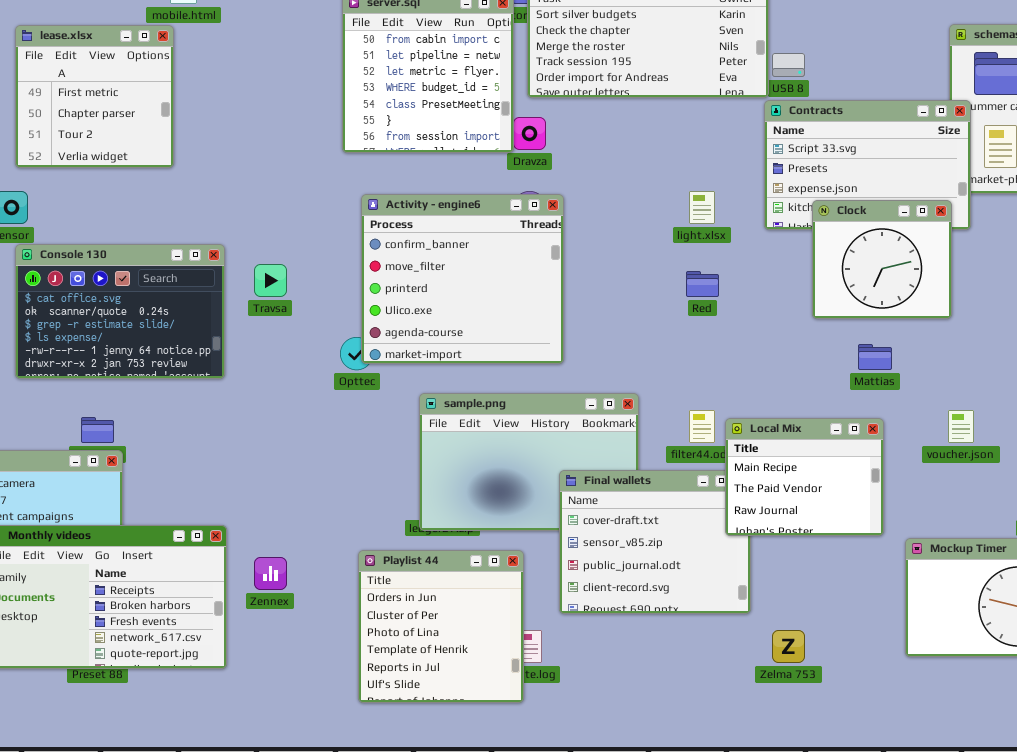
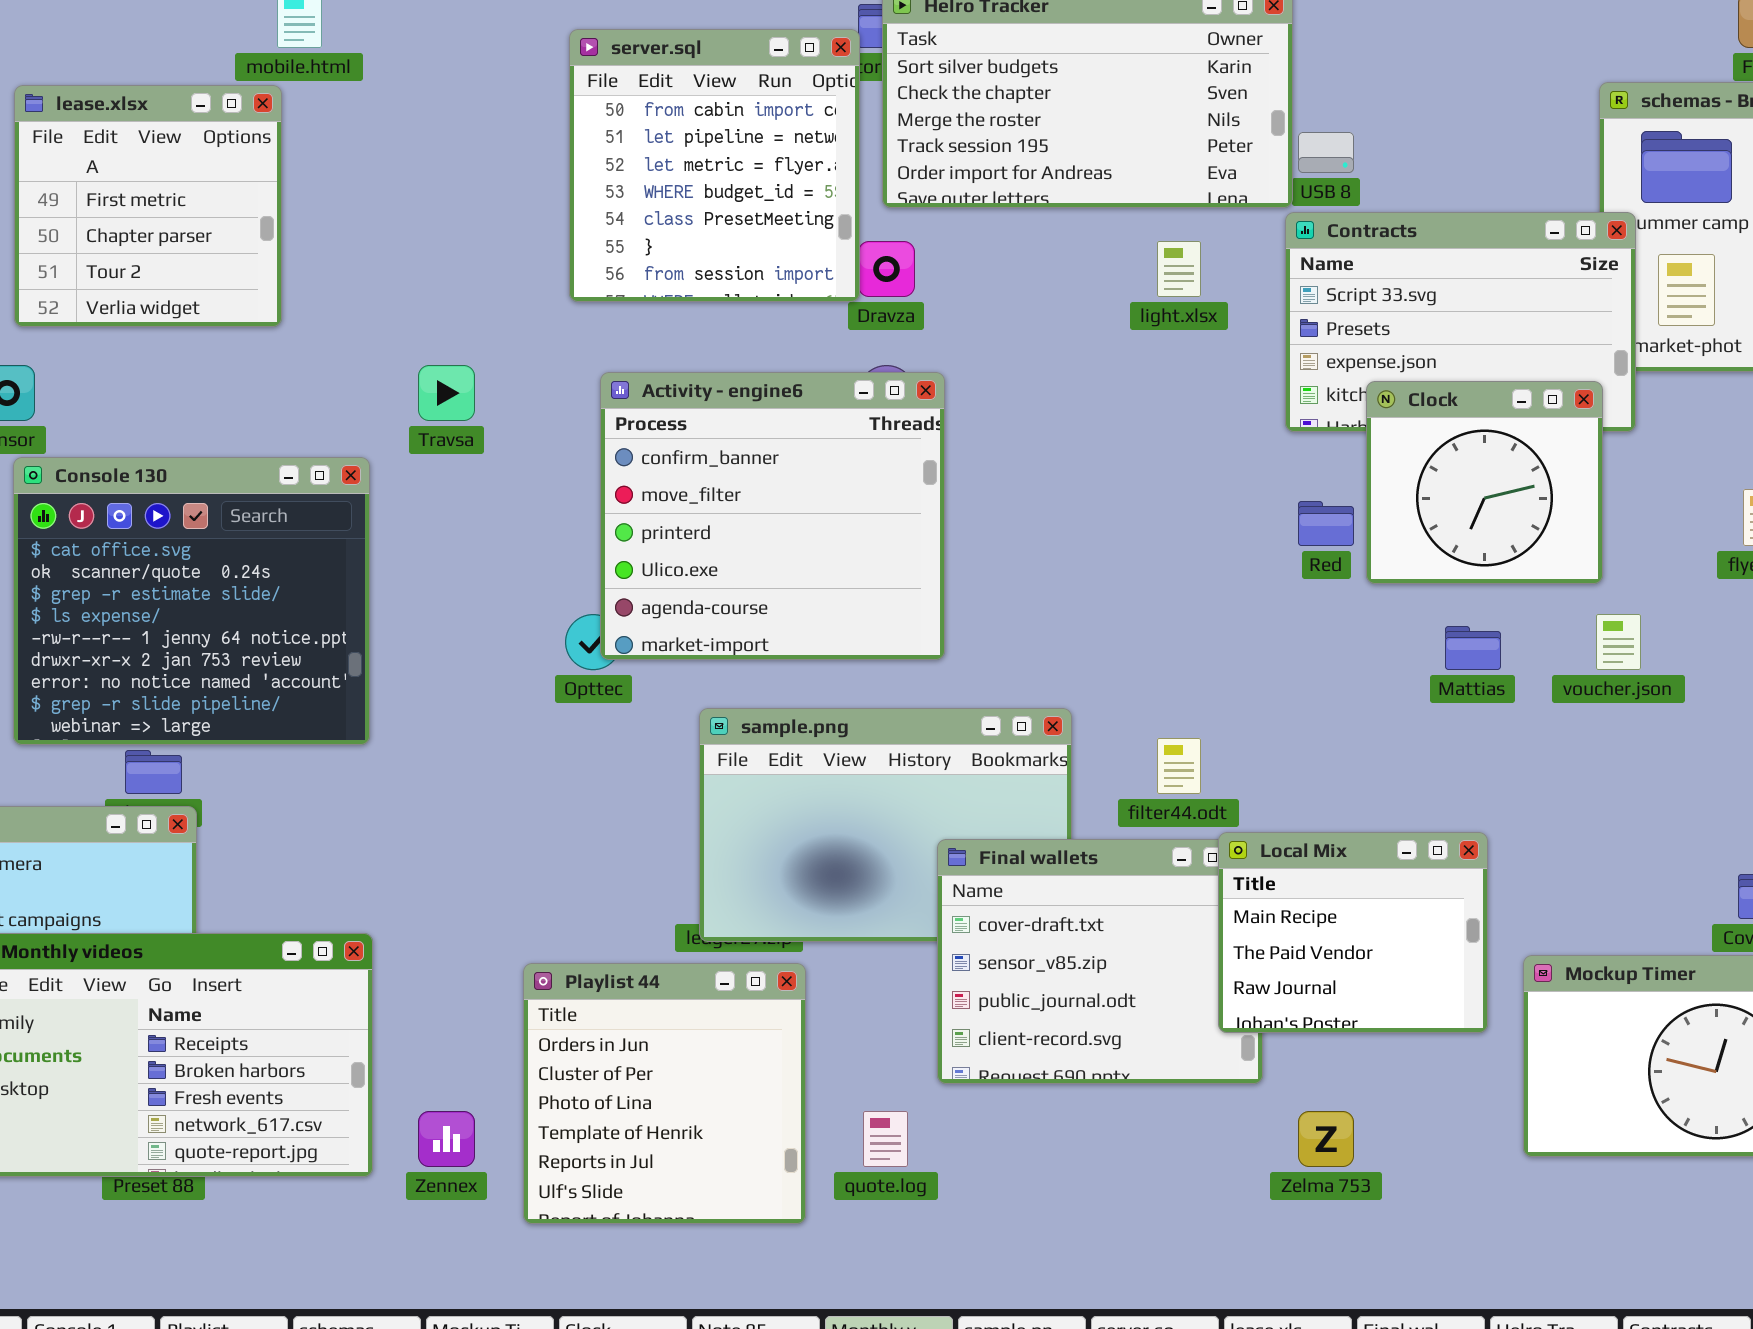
light.xlsx: [689,191,715,224] -> [1157,241,1201,297], moved
Console 130: [15,244,225,379] -> [13,457,370,745], resized
Travsa: [254,264,287,297] -> [418,365,475,421], moved
Red: [686,271,719,297] -> [1298,501,1354,546], moved
voucher.json: [948,410,974,443] -> [1596,614,1641,670], moved
Local Mix: [725,418,884,536] -> [1218,832,1488,1033], moved
Playlist 44: [358,550,524,703] -> [523,963,806,1224], moved
Zennex: [254,557,287,590] -> [418,1111,475,1167], moved

